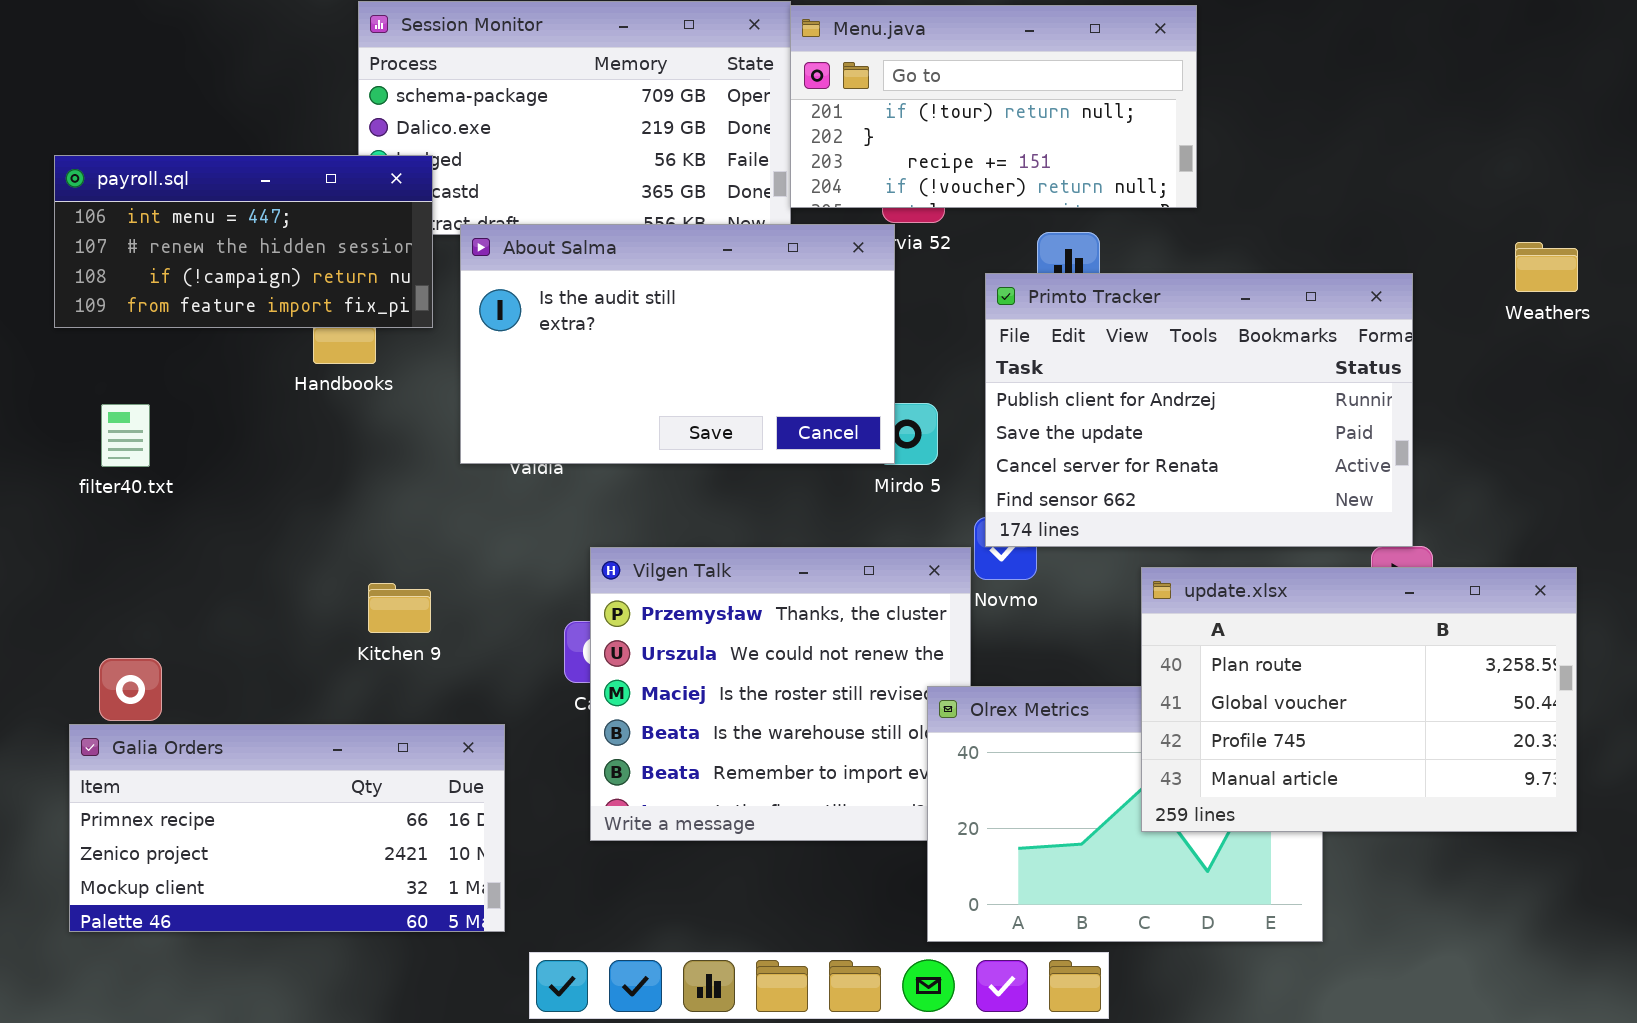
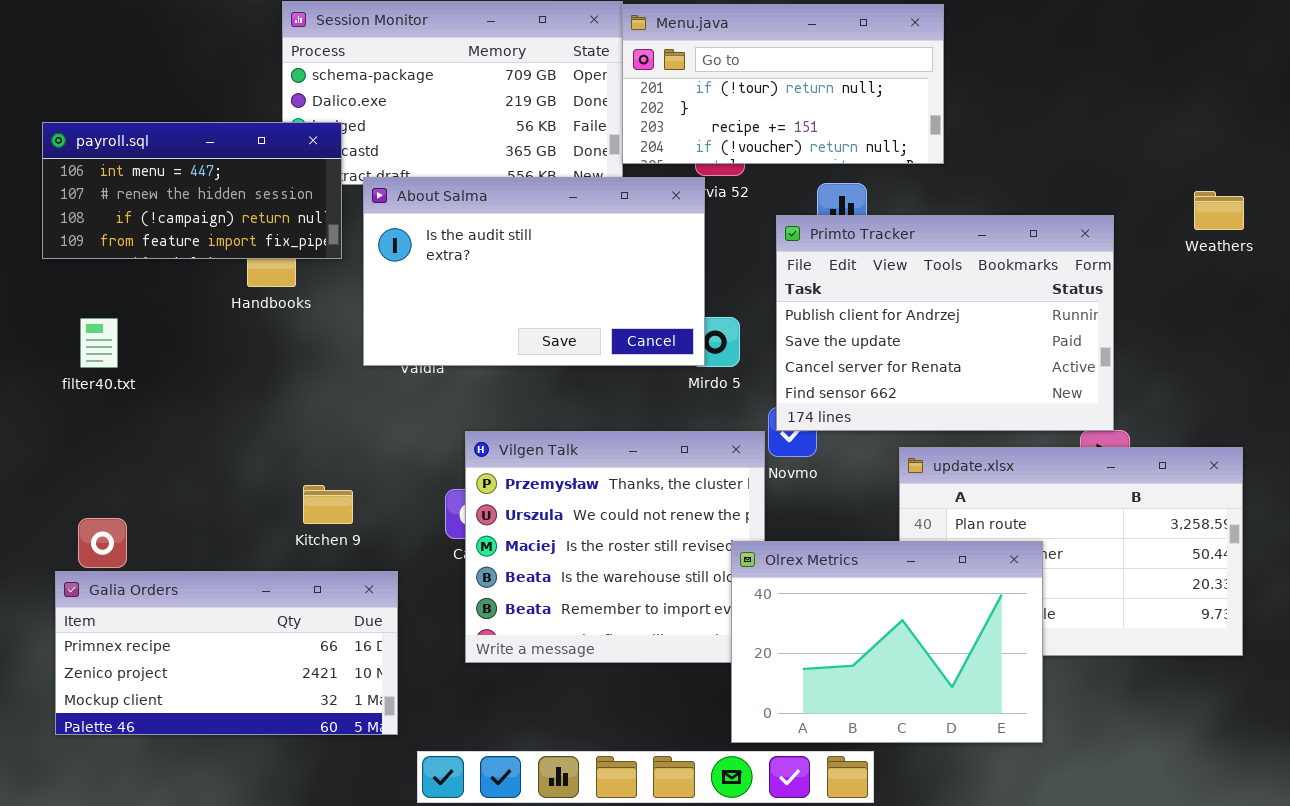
Kitchen 9: [368,583,431,633] -> [303,485,353,524], moved
Olrex Metrics: [927,686,1323,942] -> [731,541,1043,743], raised

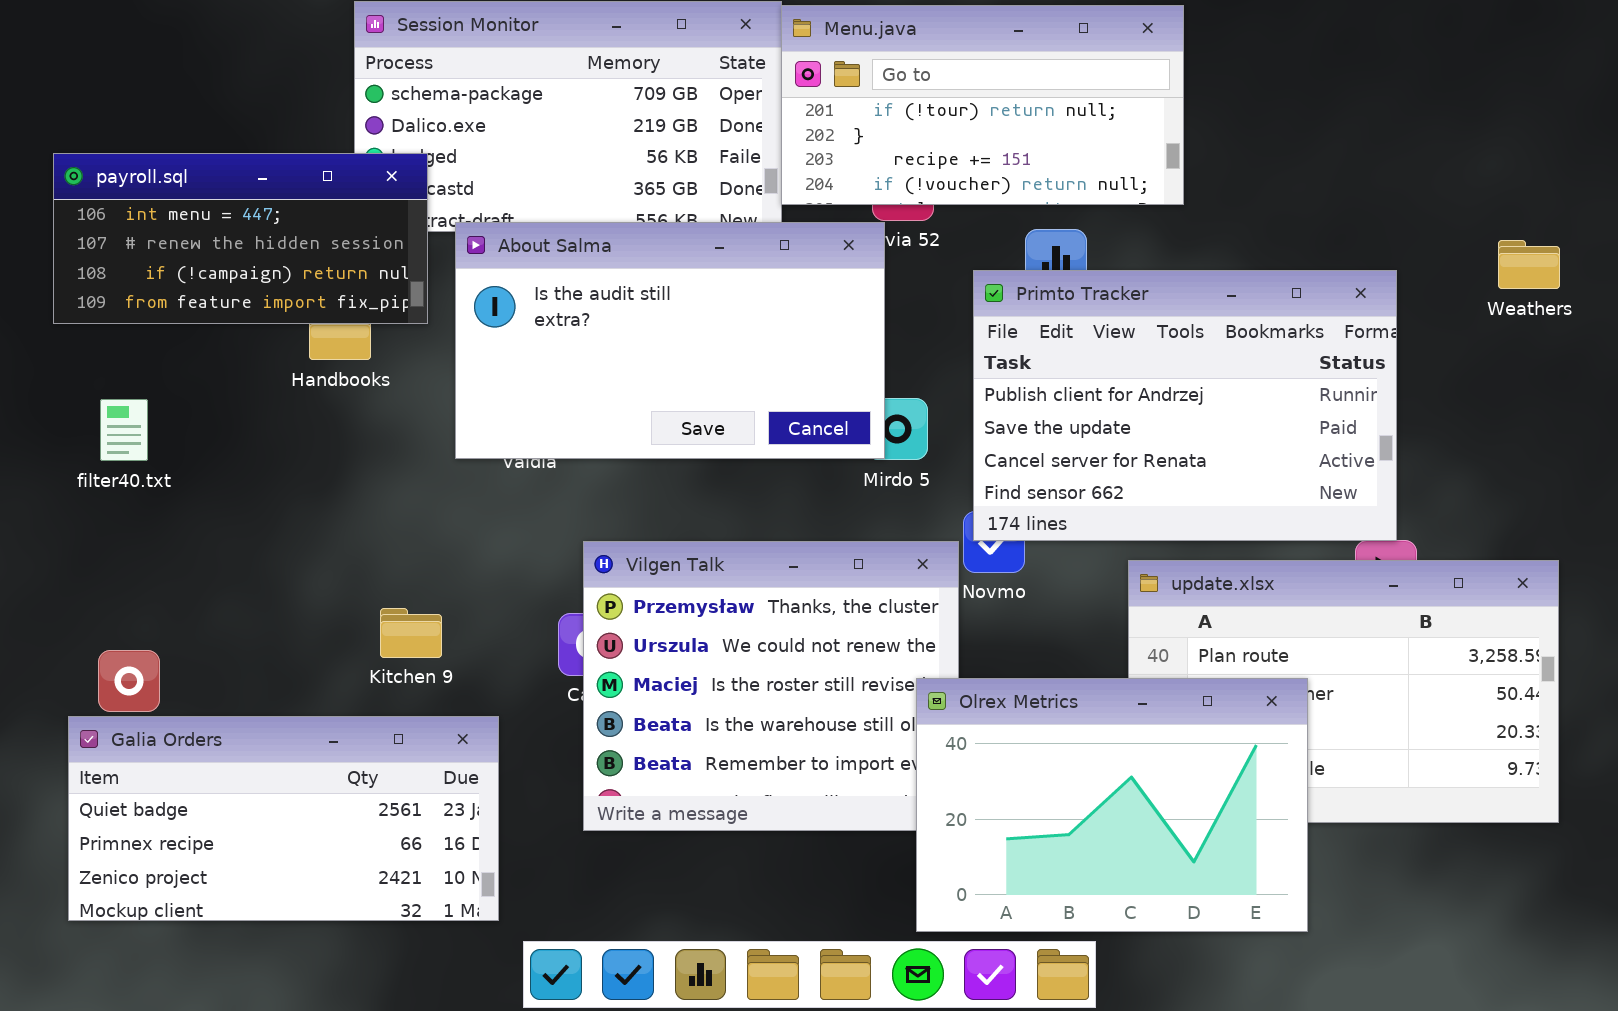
Galia Orders: [55,571,398,735] -> [68,716,499,921], scrolled up 1 row

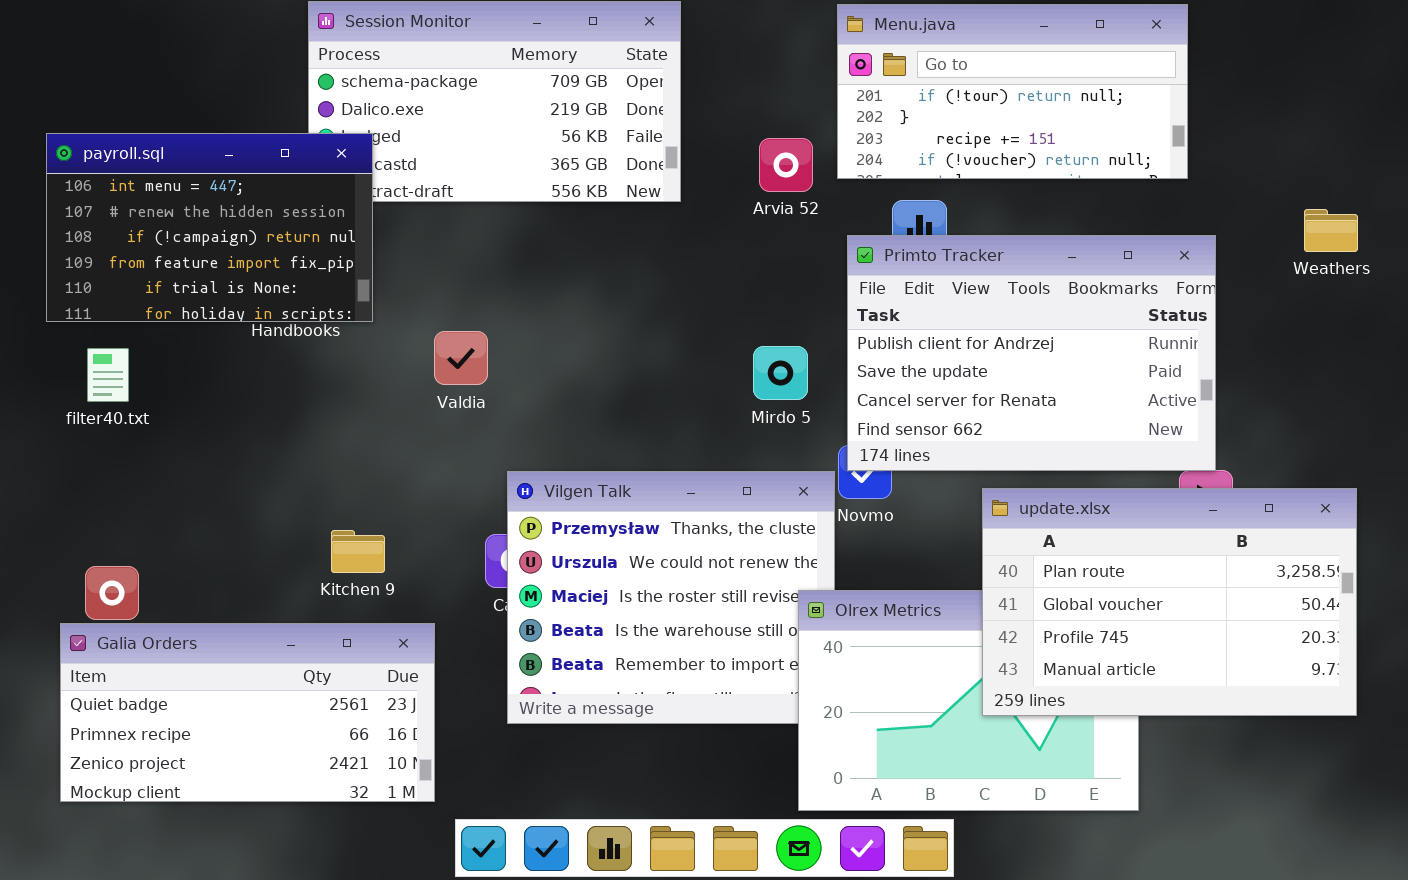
Menu.java: [781,5,1184,205] -> [837,4,1188,179], moved
payroll.sql: [53,153,428,324] -> [46,133,373,322], resized
About Salma: [455,222,885,459] -> none, closed
update.xlsx: [1128,560,1559,823] -> [982,488,1357,716], raised

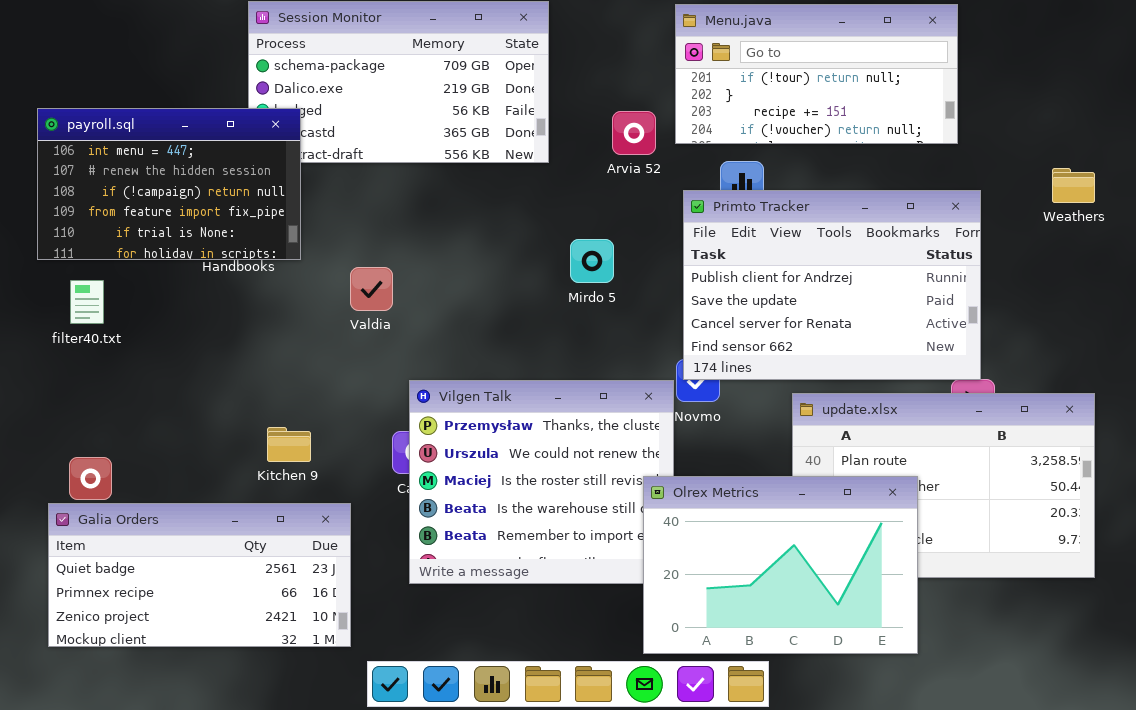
Mirdo 5: [753,346,808,400] -> [570,239,614,283], moved
Olrex Metrics: [798,590,1139,811] -> [643,476,918,654], raised

